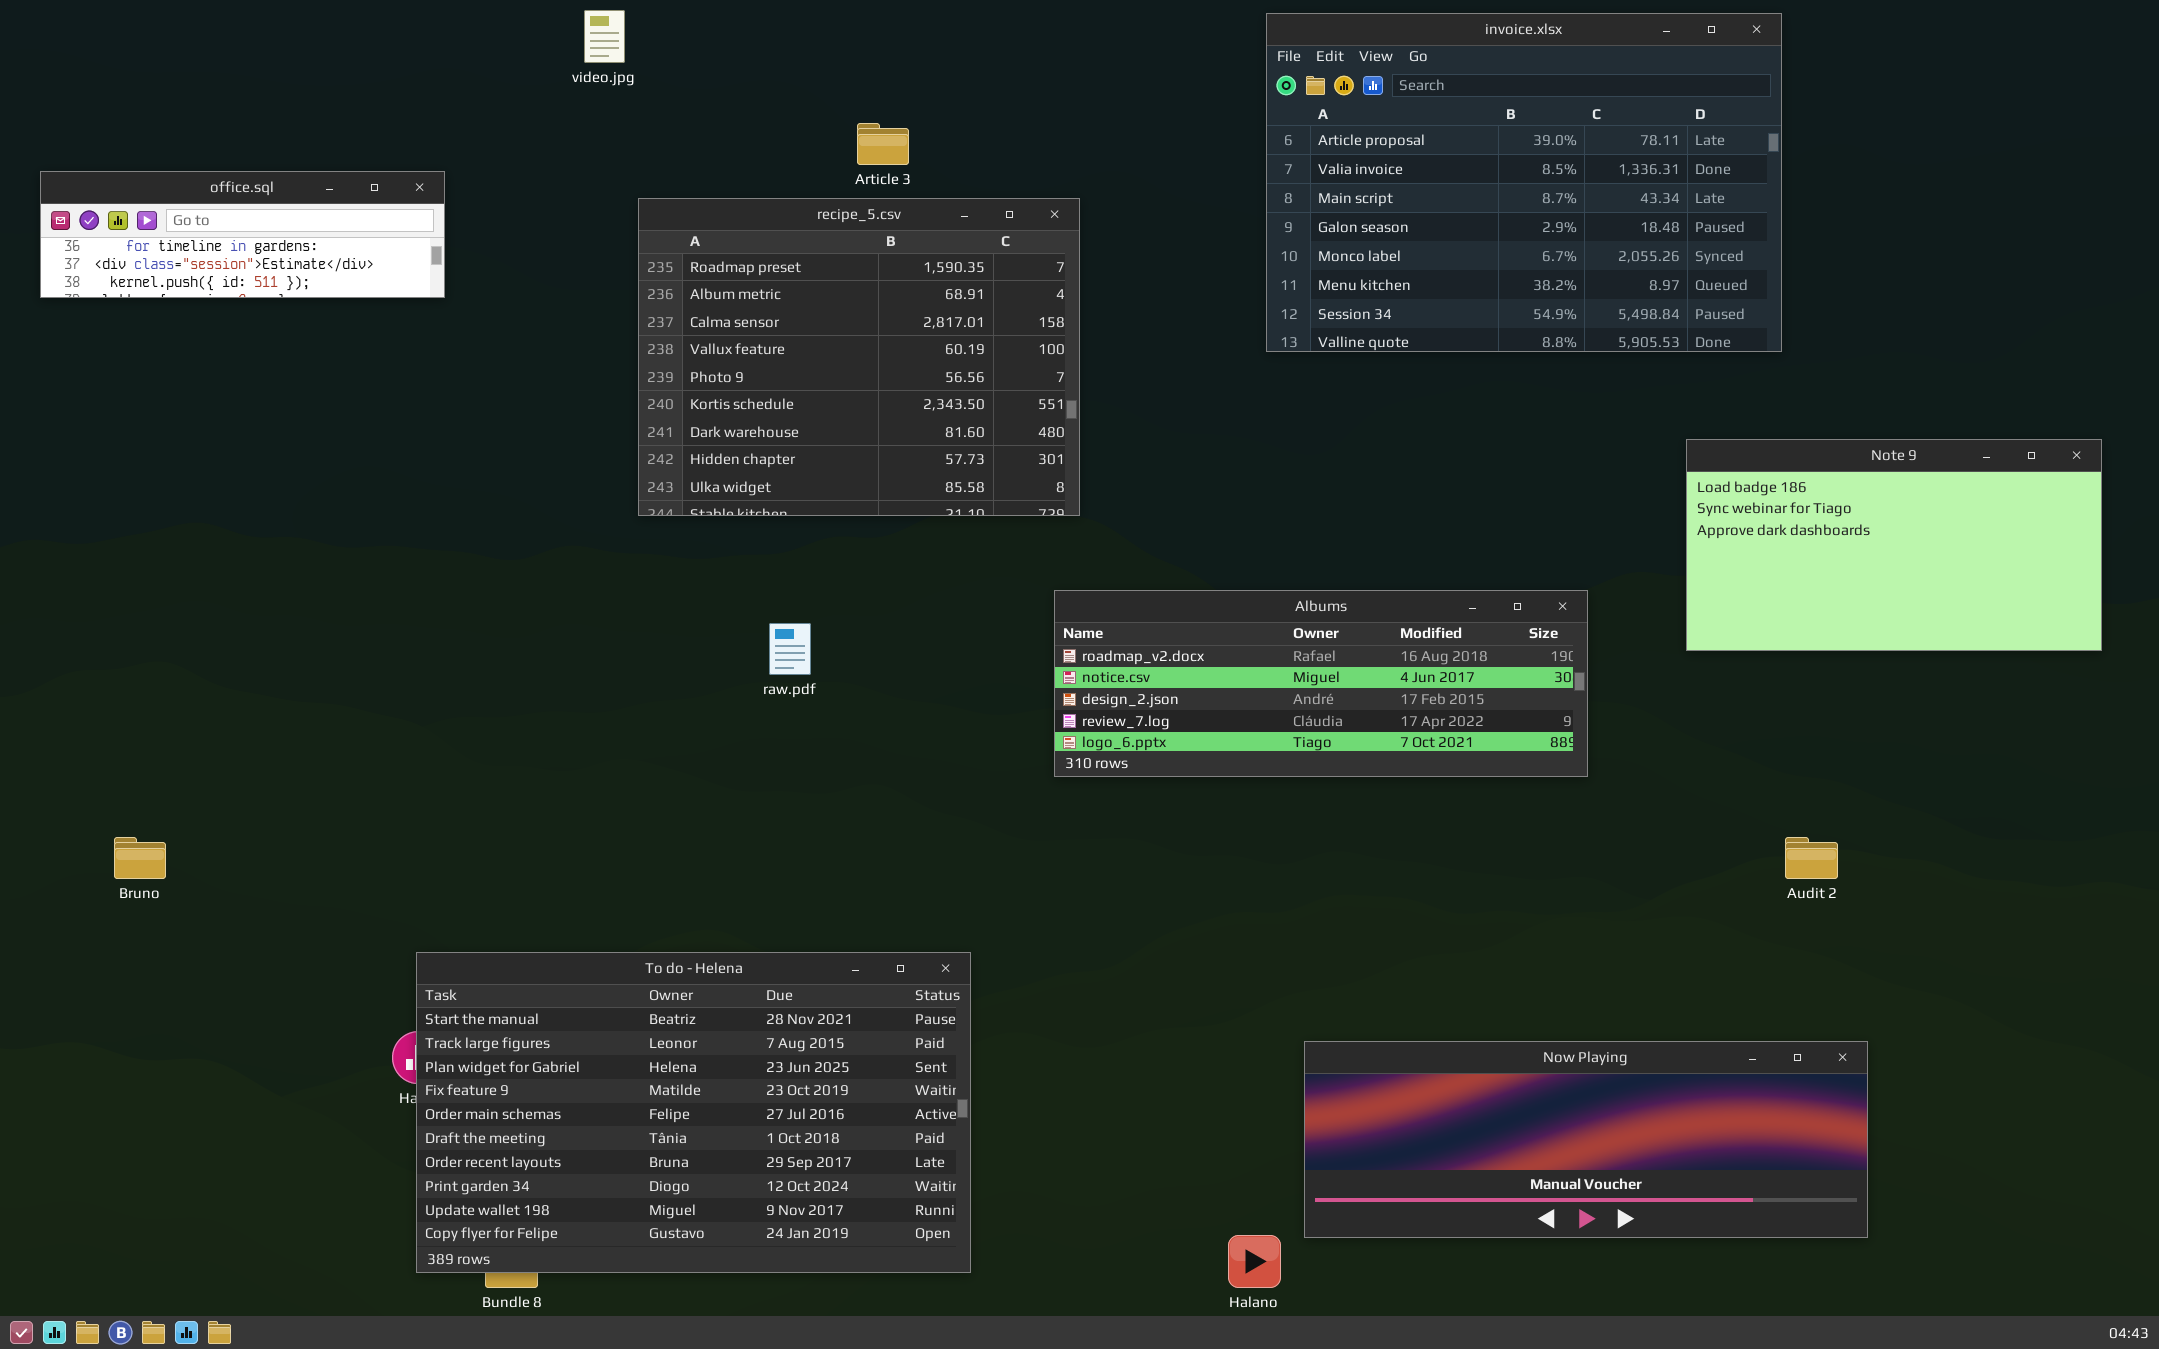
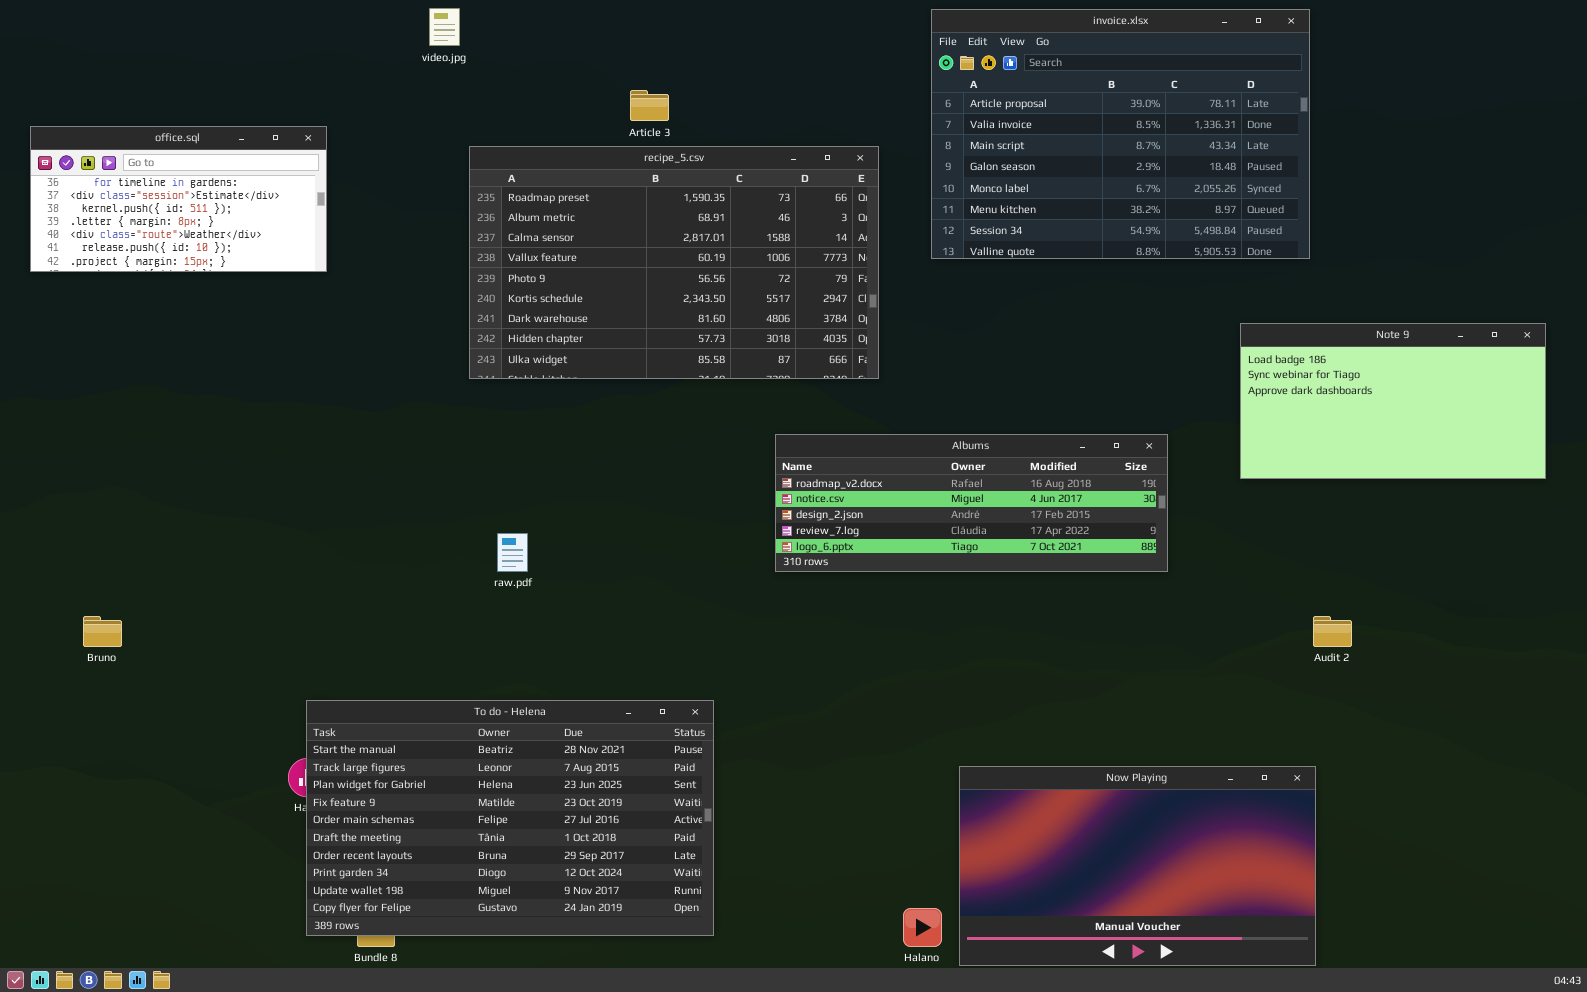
office.sql: [40,171,445,298] -> [30,126,327,272], resized
recipe_5.csv: [638,198,1080,516] -> [469,146,879,379], resized
raw.pdf: [769,623,811,675] -> [497,533,528,572], moved
Now Playing: [1304,1041,1868,1238] -> [959,766,1316,966], resized

